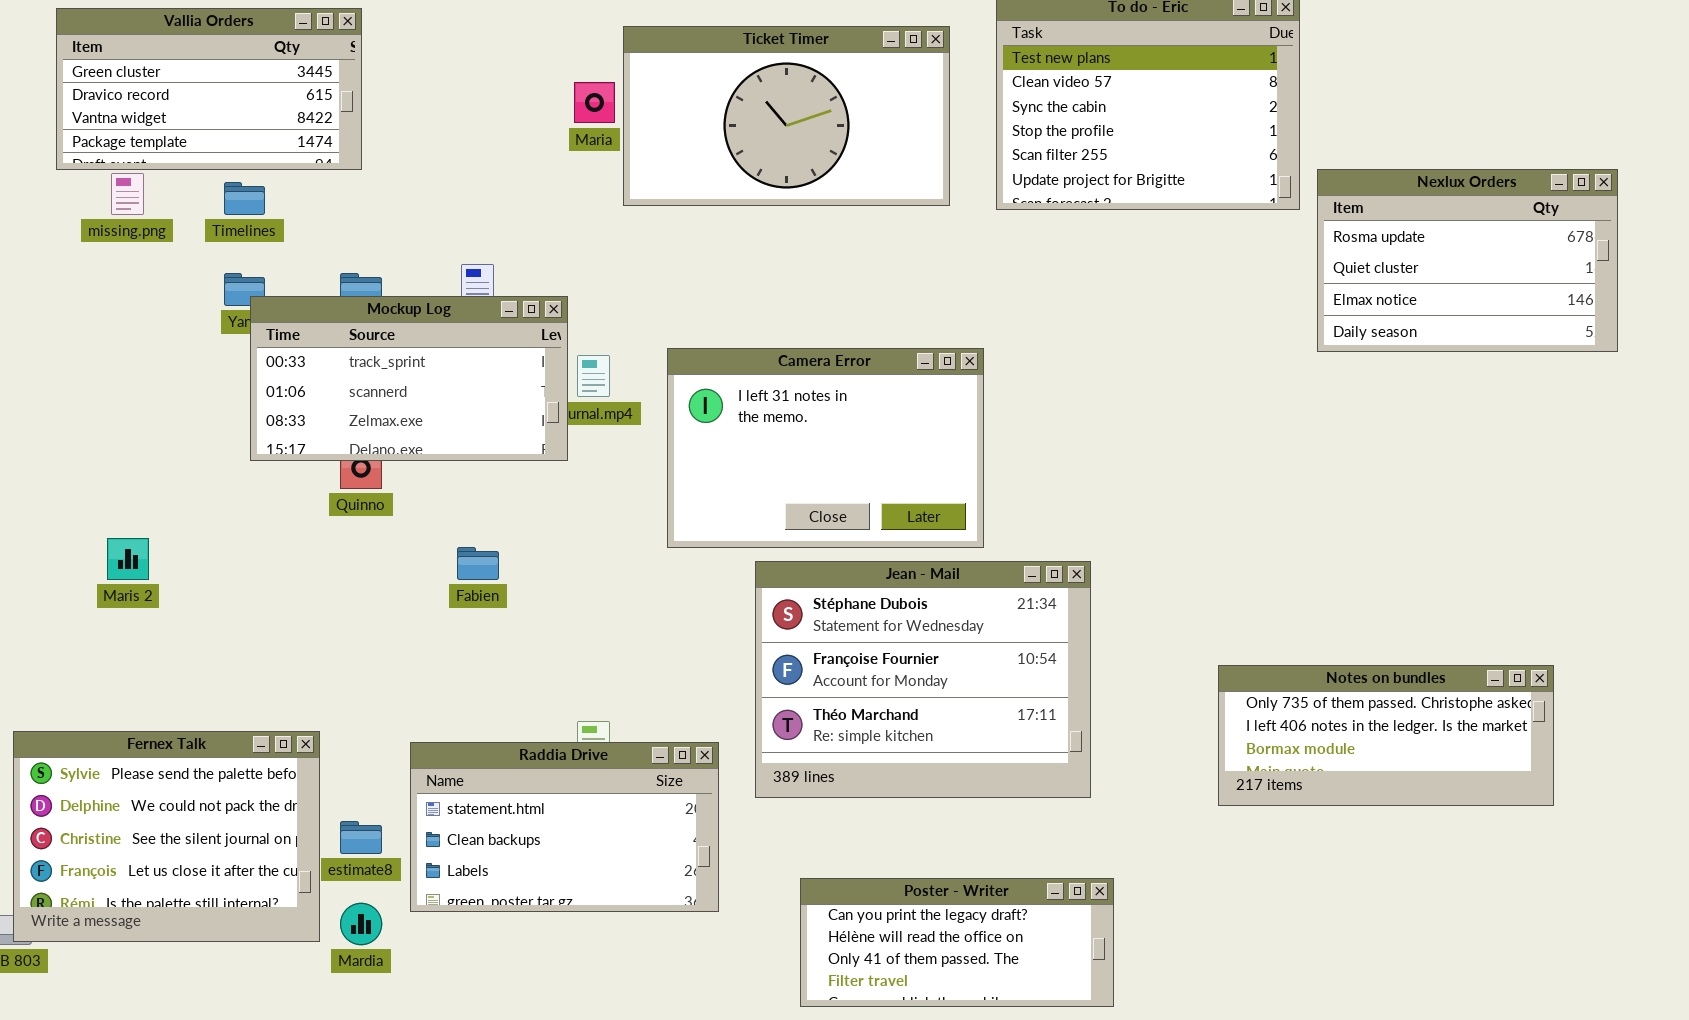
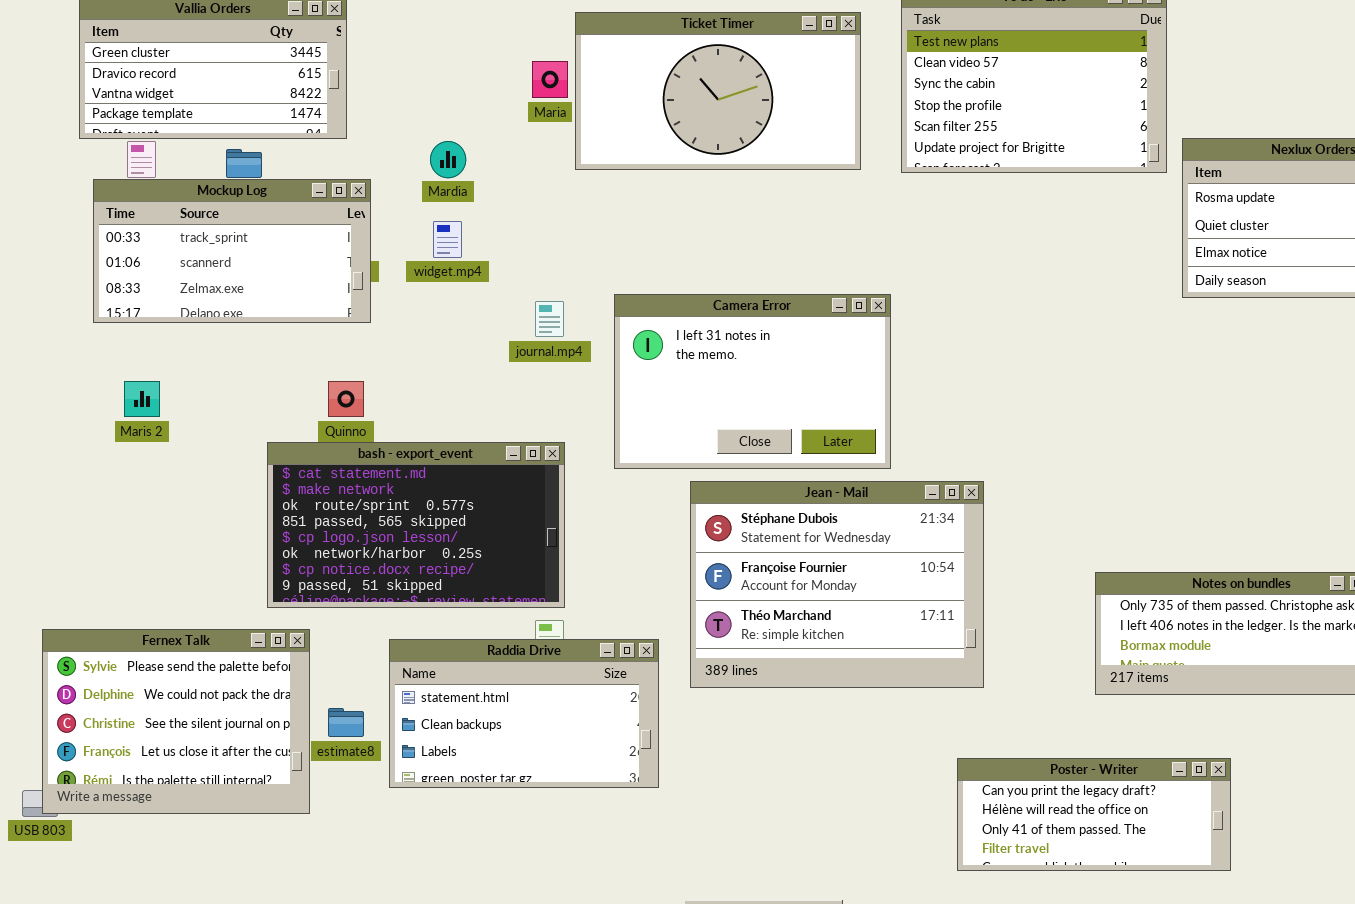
Mockup Log: [250,296,568,461] -> [93,179,371,323], moved
bash - export_event: none -> [267,442,565,608], opened
Maris 2: [107,538,149,580] -> [124,381,160,417], moved
Poster - Writer: [800,878,1114,1007] -> [957,758,1231,871], moved
Mardia: [340,903,382,945] -> [430,141,466,178], moved

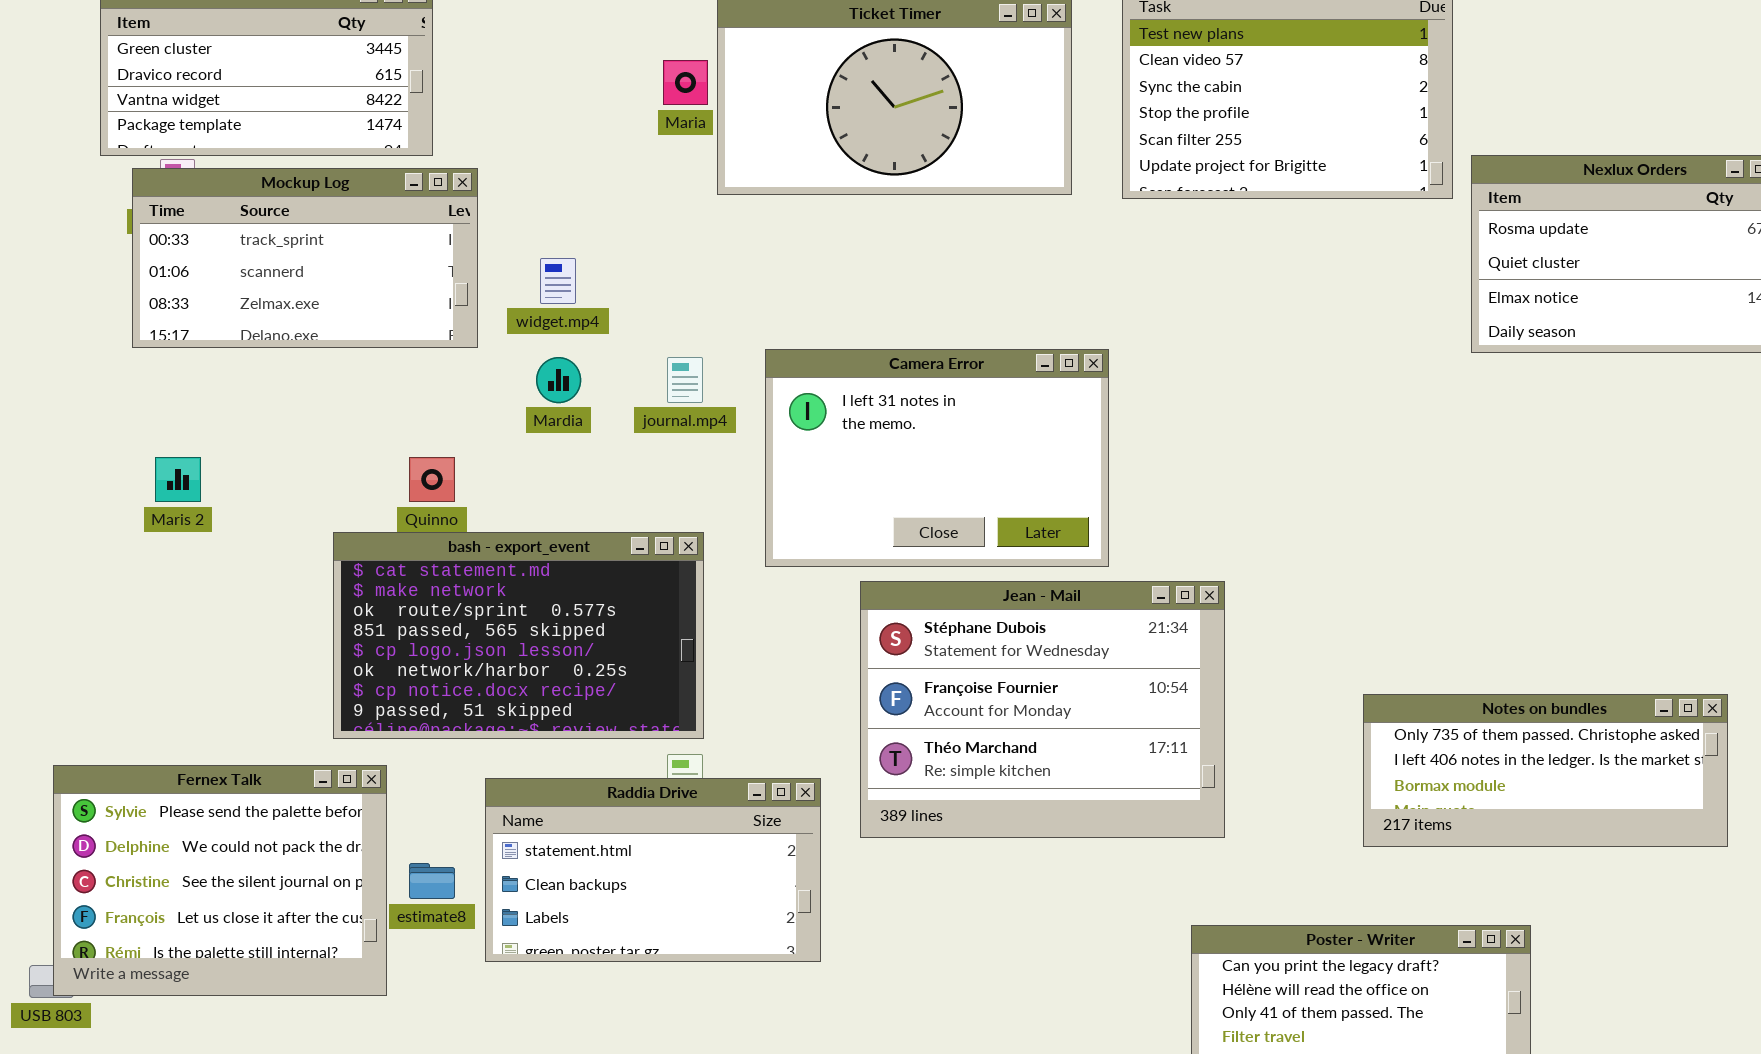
Mardia: [430,141,466,178] -> [536,357,581,403], moved
Mockup Log: [93,179,371,323] -> [132,168,478,348], moved

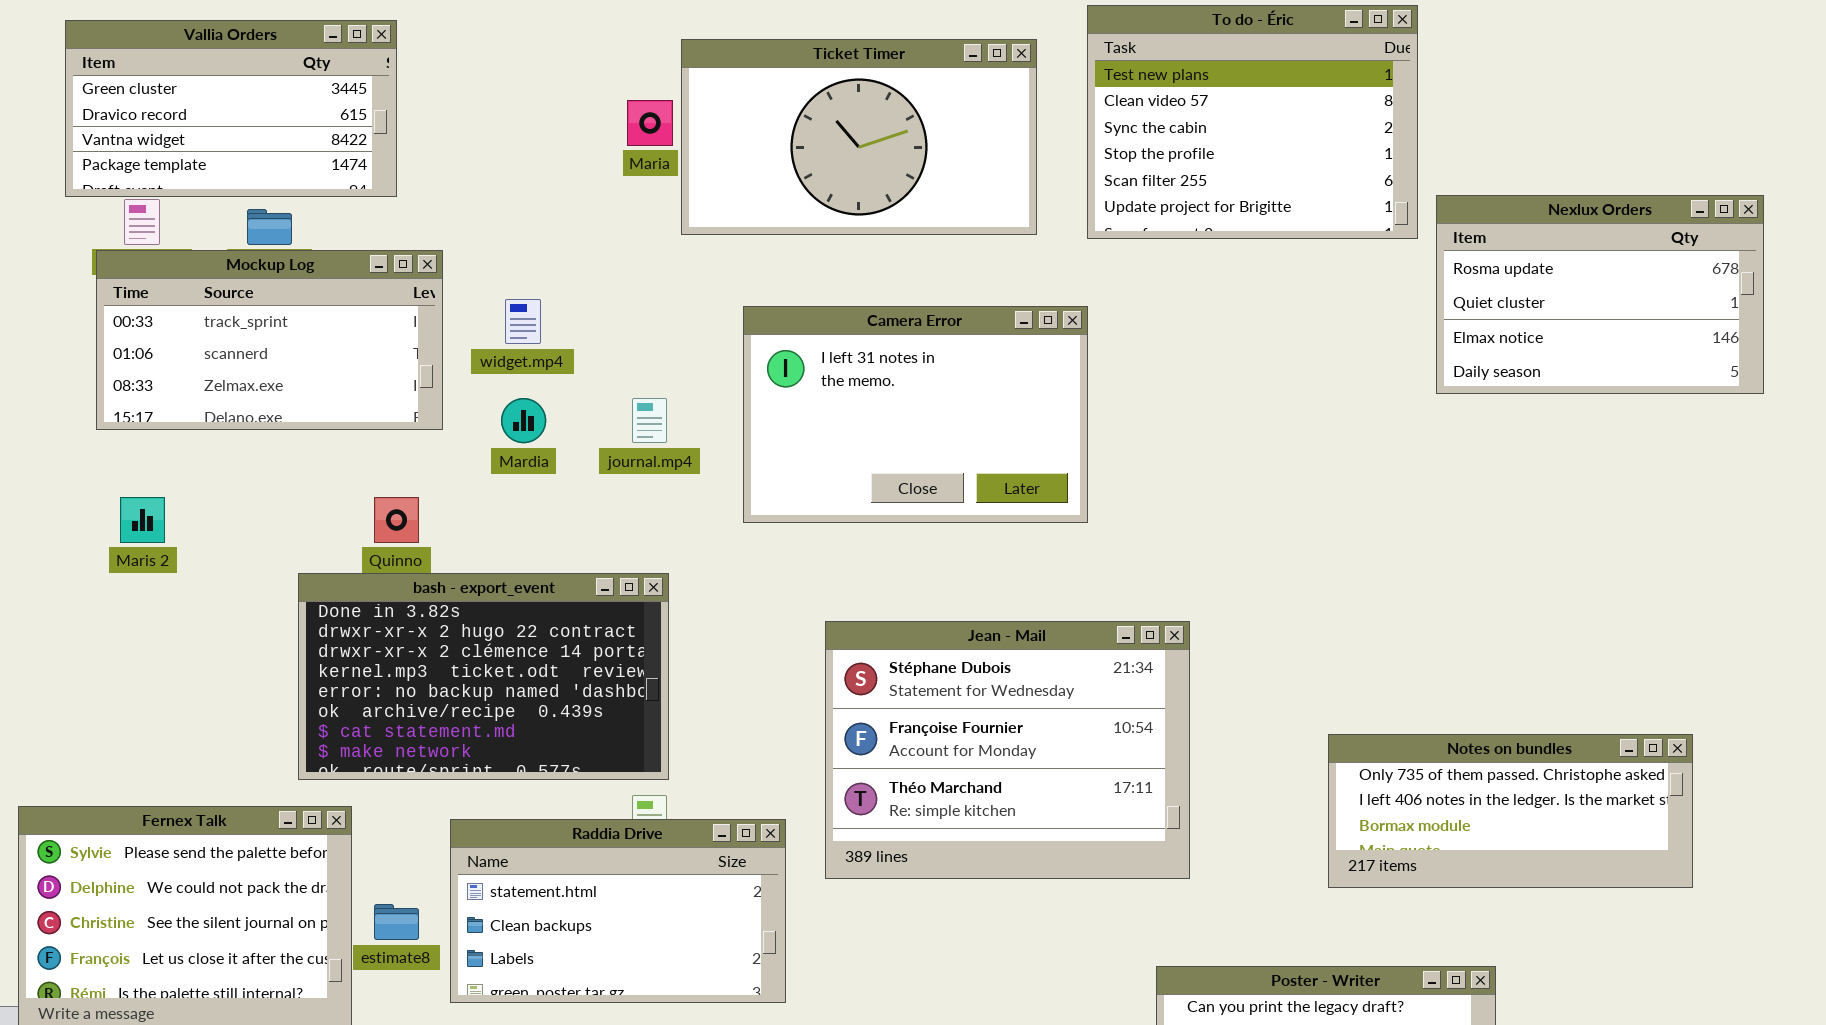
Mockup Log: [132,168,478,348] -> [96,250,443,430], moved
Camera Error: [765,349,1109,567] -> [743,306,1088,523], moved
bash - export_event: [333,532,704,739] -> [298,573,669,780], scrolled up 6 rows

